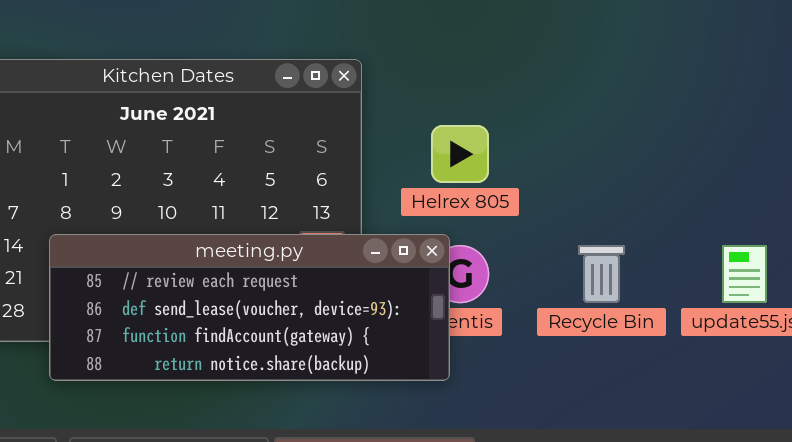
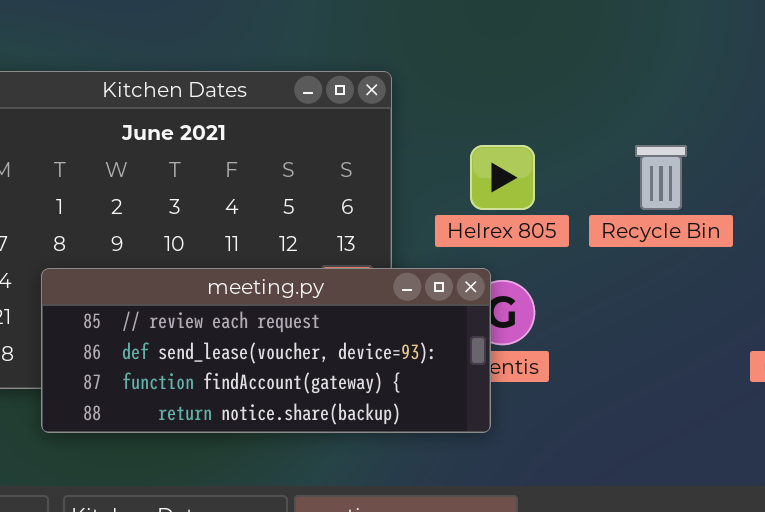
Recycle Bin: [578,245,625,303] -> [635,145,687,210], moved

